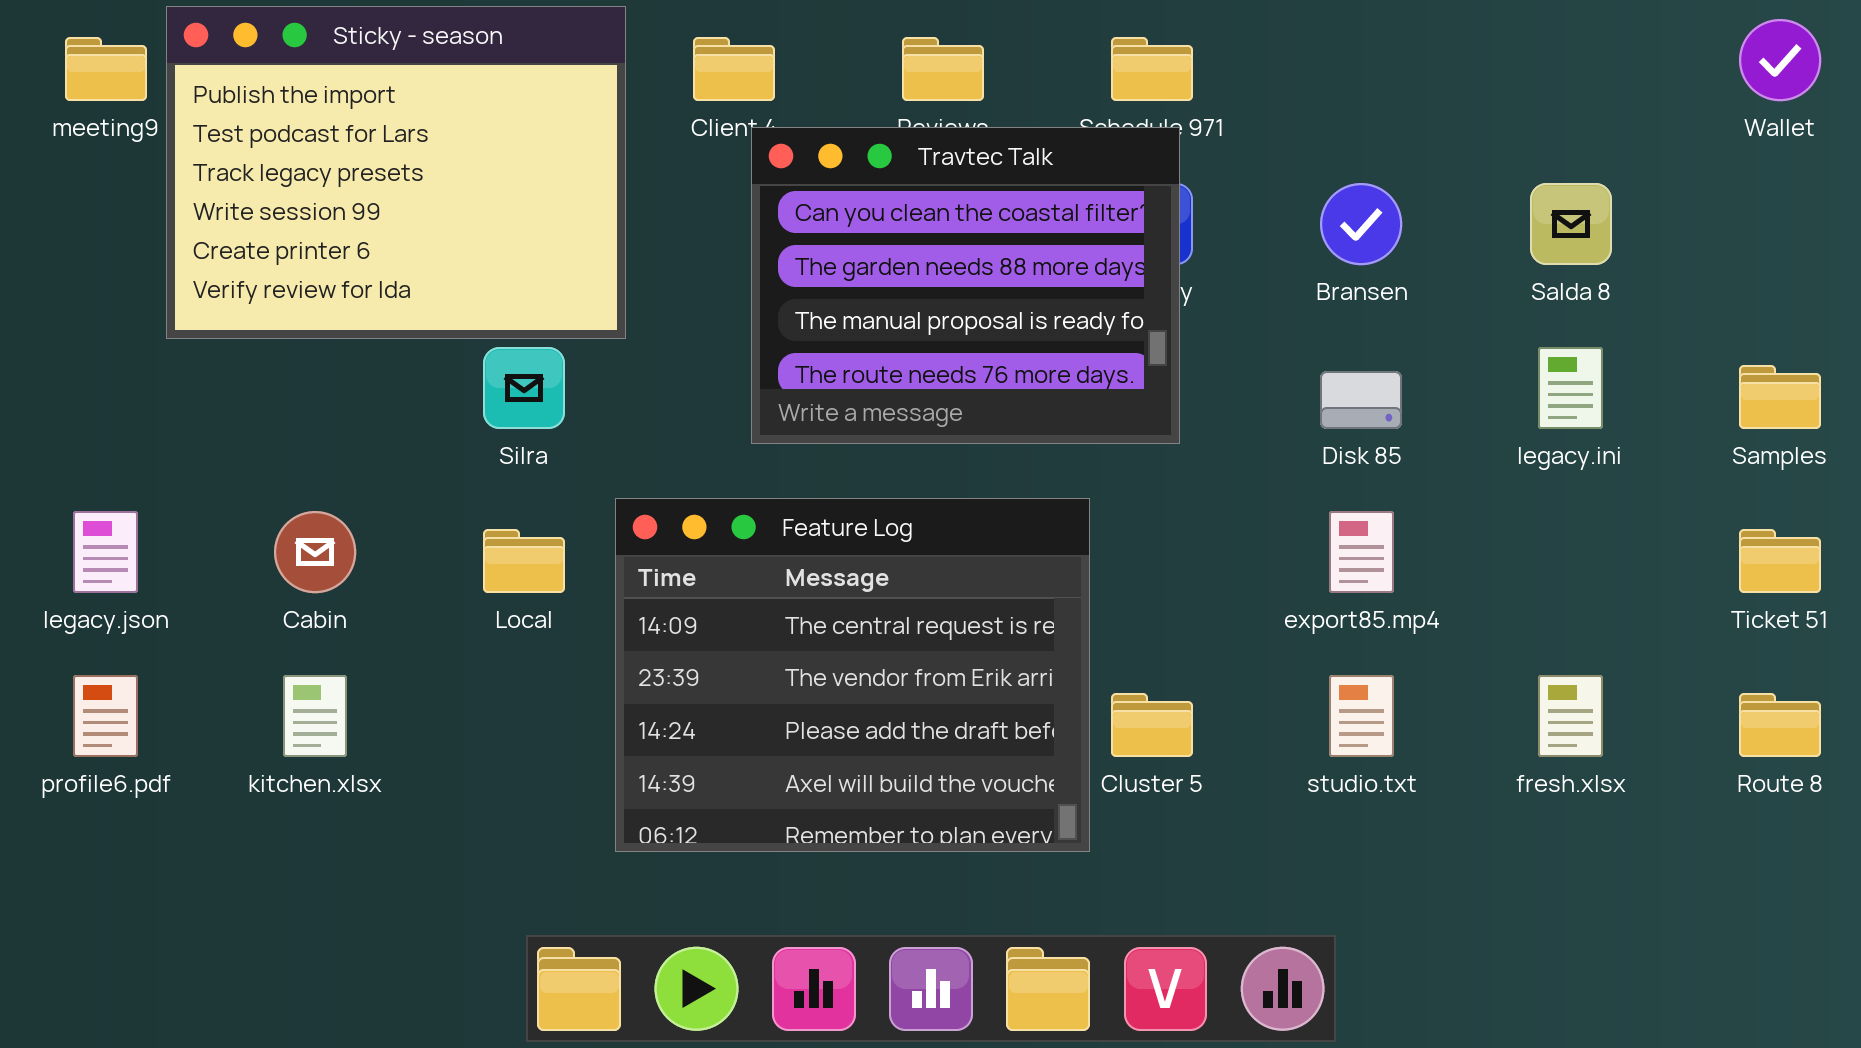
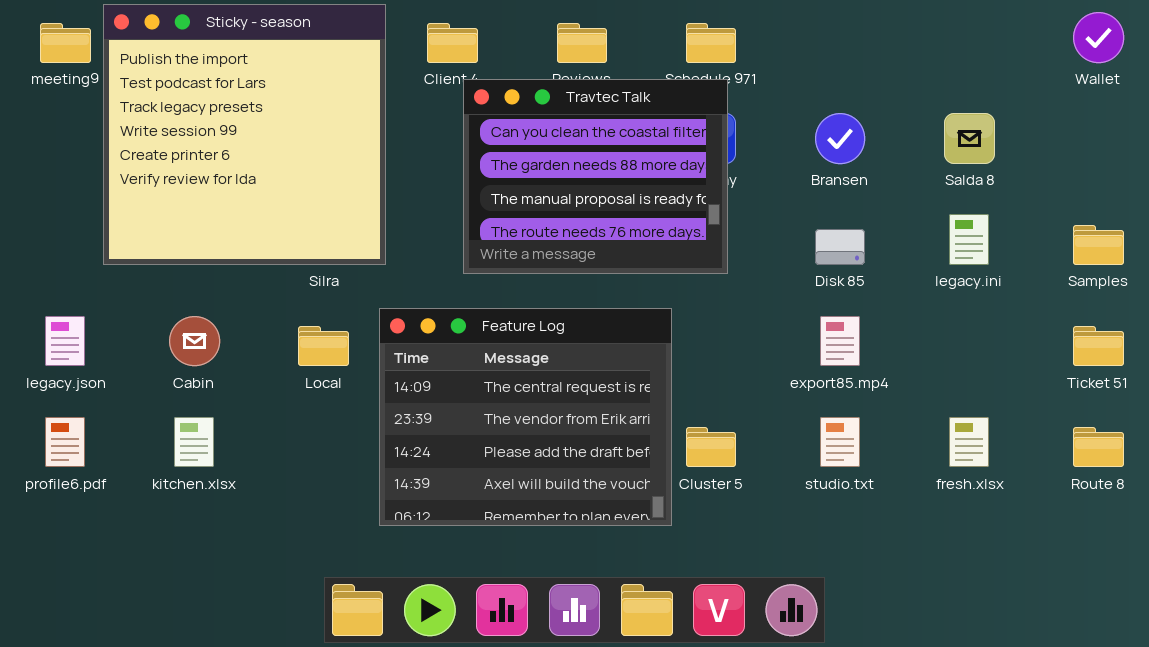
Sticky - season: [166,6,626,339] -> [103,4,386,265], resized

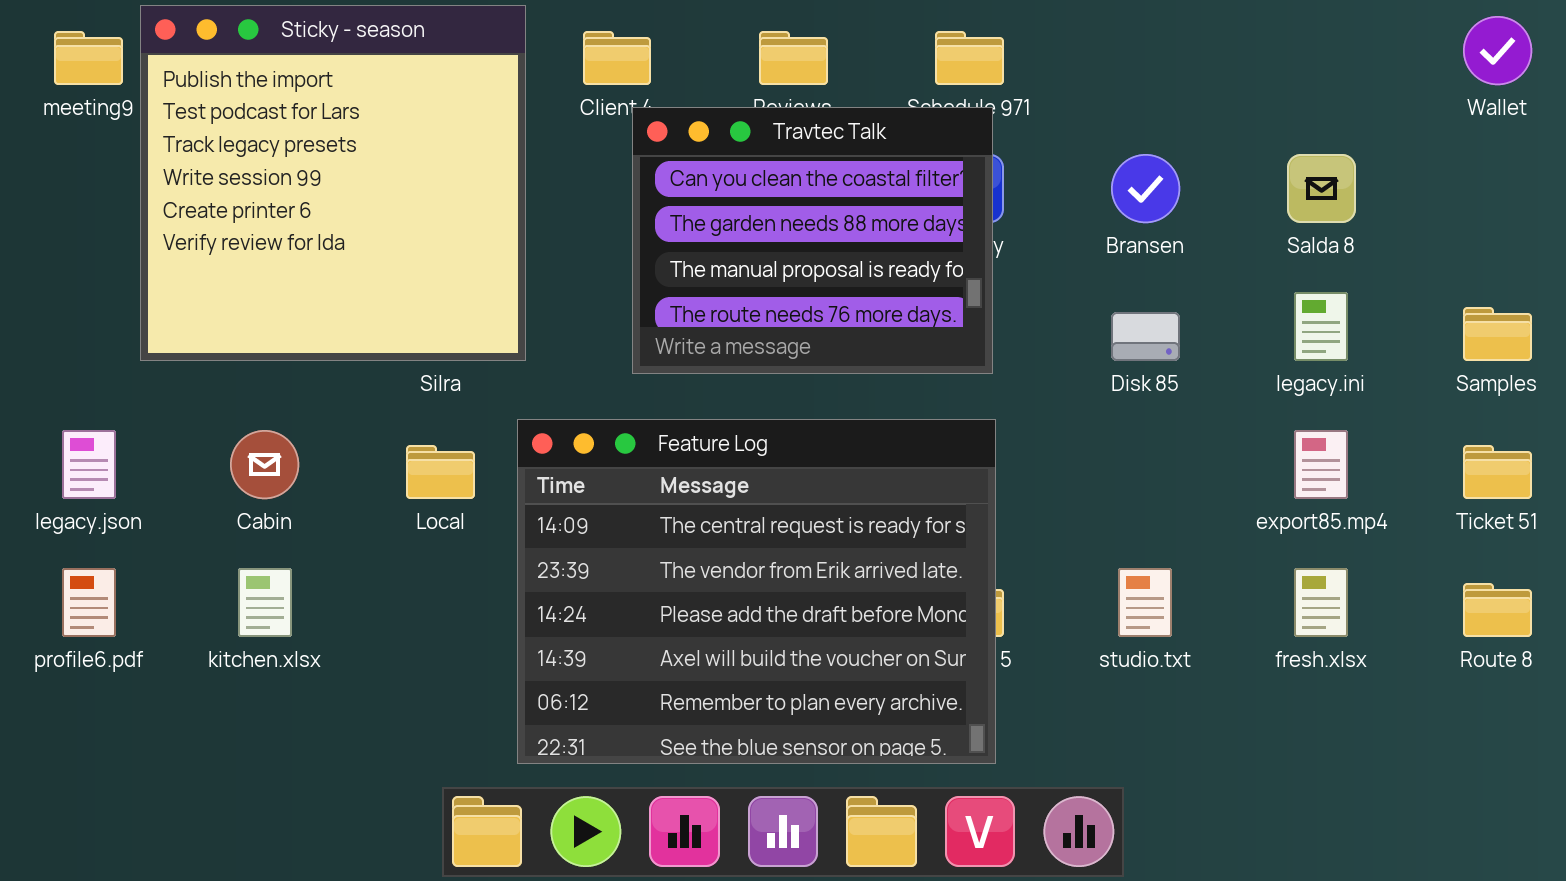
Feature Log: [379,308,672,526] -> [517,419,996,764], resized
export85.mp4: [820,316,860,366] -> [1294,430,1348,499], moved

